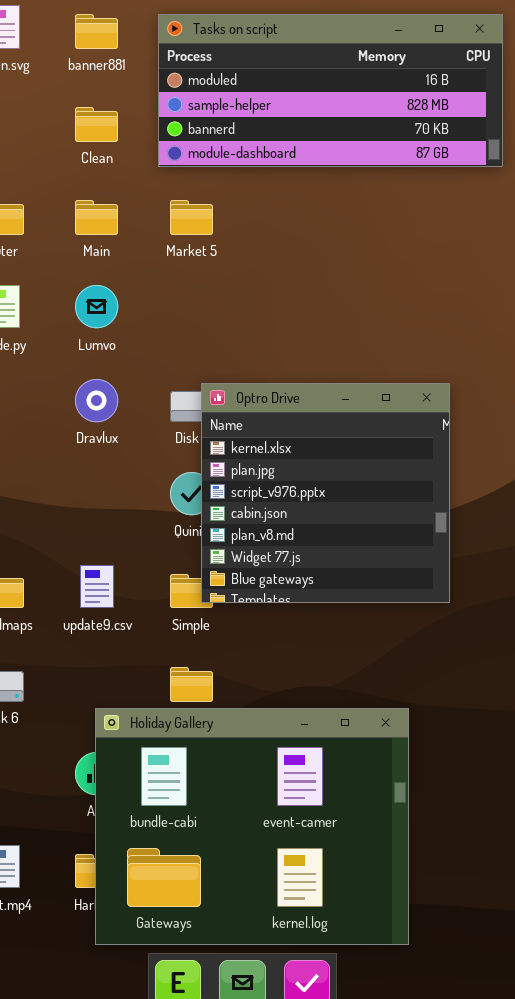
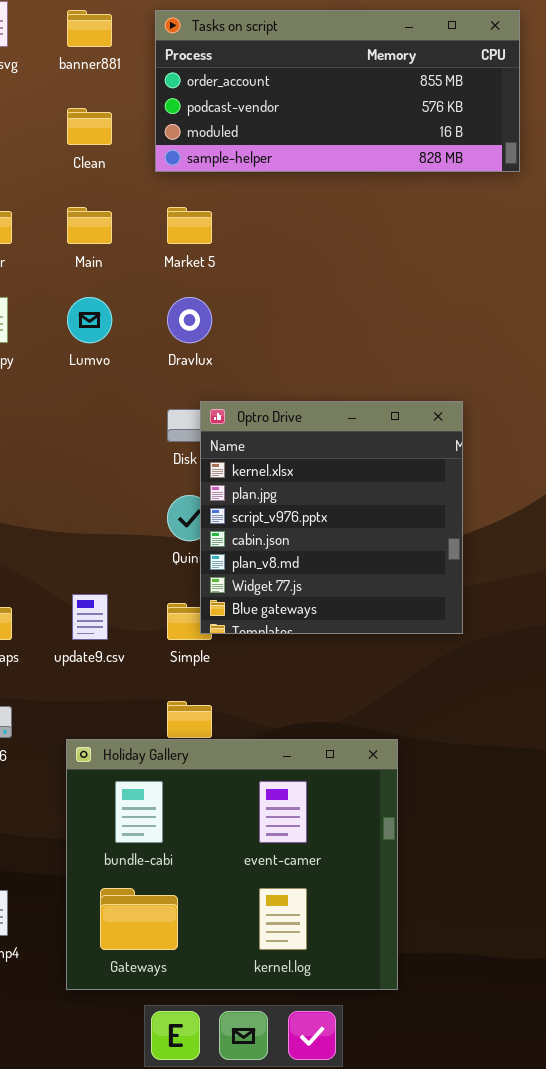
Tasks on script: [158,14,503,167] -> [155,10,520,172], scrolled up 2 rows
Dravlux: [75,379,118,422] -> [167,297,212,343], moved
Holiday Gallery: [95,708,409,945] -> [66,739,398,990], moved

